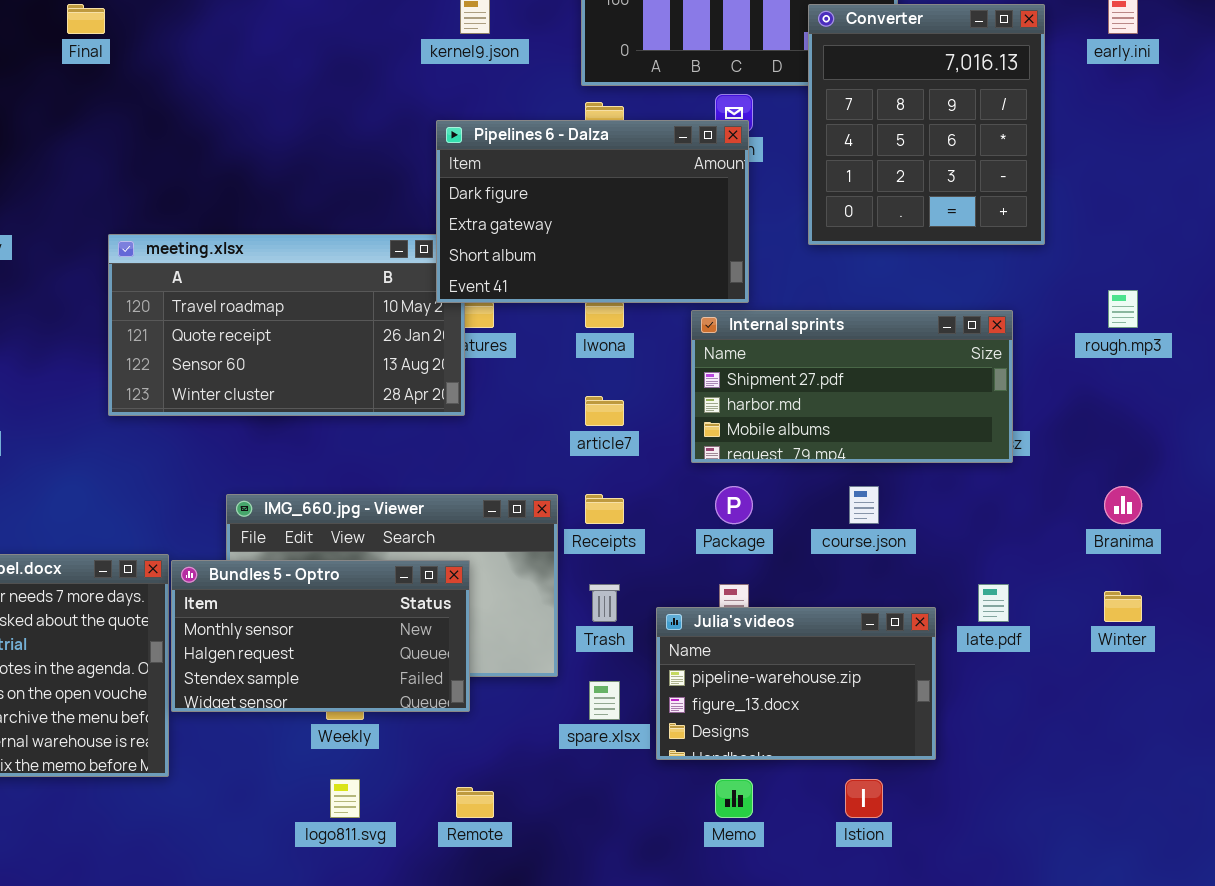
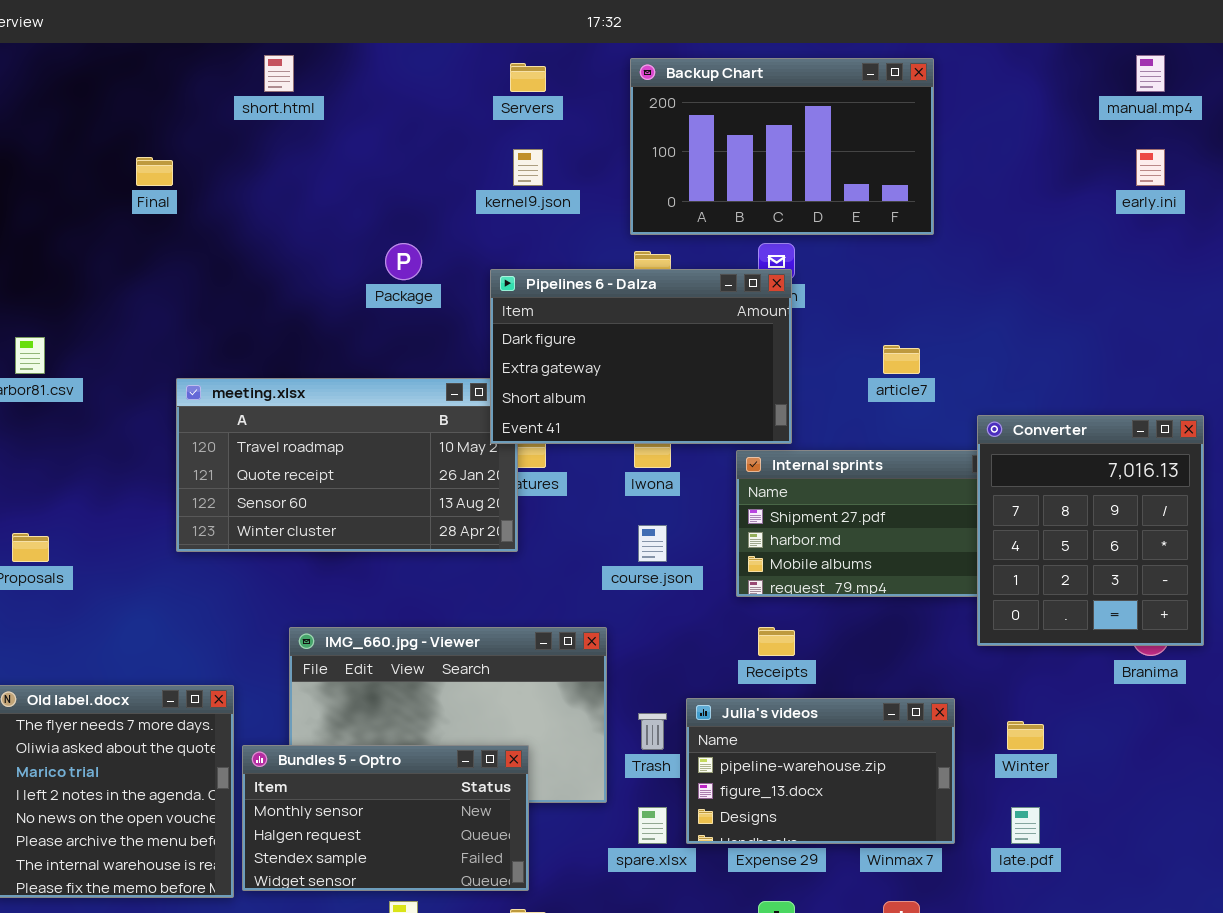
Converter: [808,4,1045,245] -> [977,415,1204,646], moved
article7: [585,396,624,426] -> [883,345,920,374], moved
Package: [715,486,753,524] -> [385,243,422,280], moved
course.json: [849,486,879,524] -> [638,525,667,562], moved
Receipts: [585,494,624,524] -> [758,627,795,656], moved
Bundles 5 - Optro: [171,560,470,712] -> [242,745,529,891], moved
late.pdf: [978,584,1009,622] -> [1011,807,1040,844], moved
Winter: [1104,591,1142,622] -> [1007,721,1044,750], moved
Julia's videos: [656,607,936,760] -> [686,698,955,844], moved

